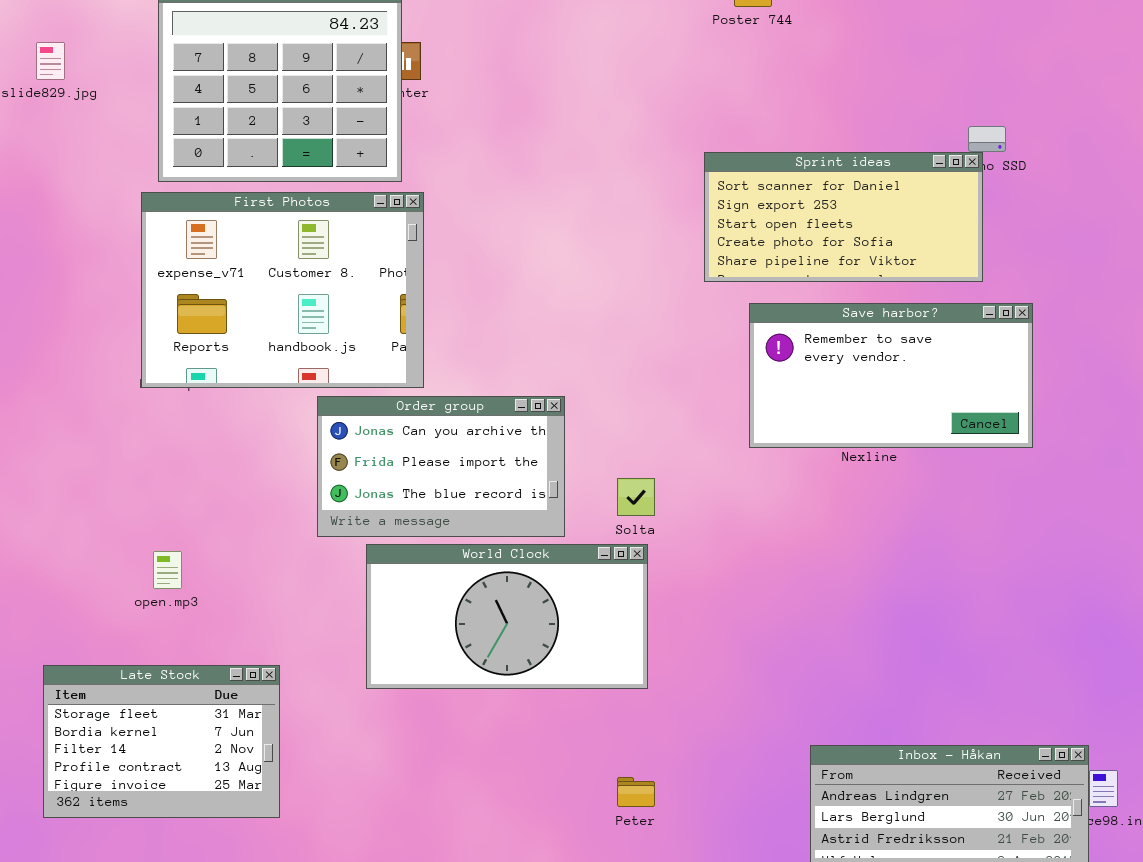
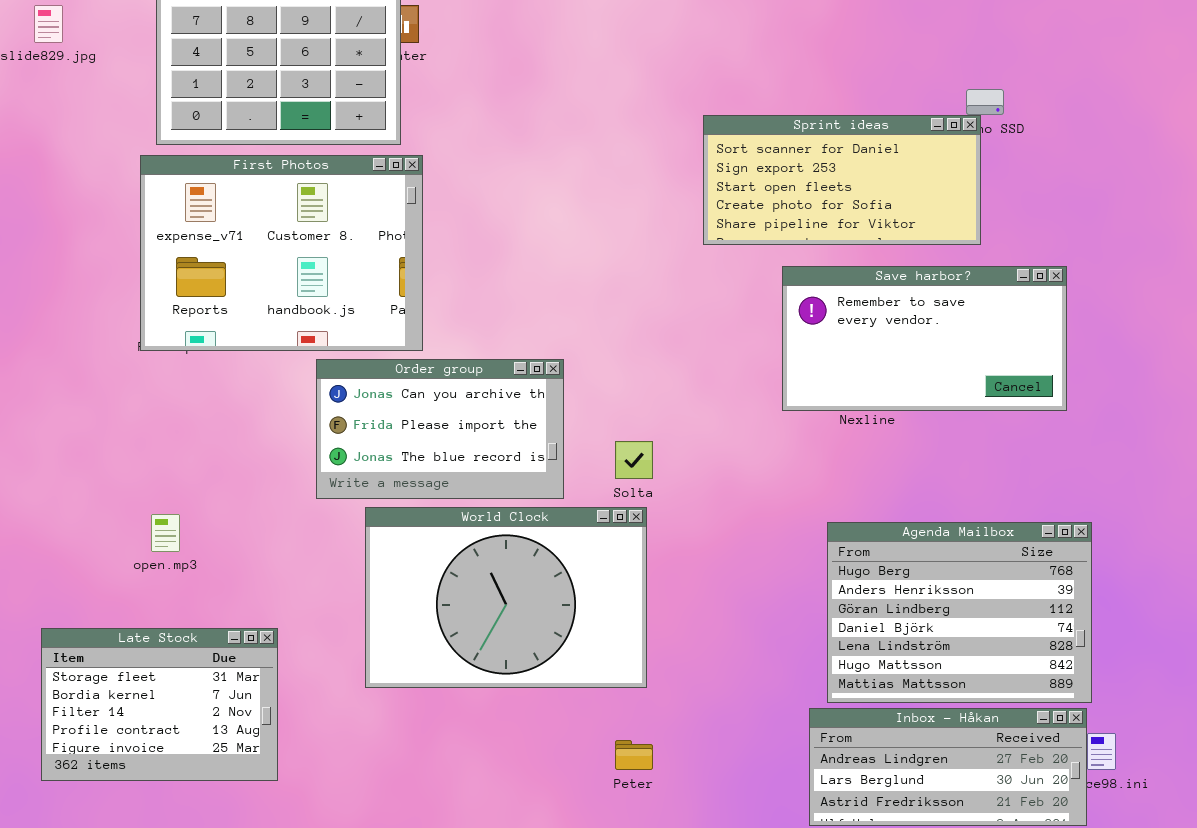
Save harbor?: [749,303,1033,448] -> [782,266,1067,411], moved
World Clock: [366,544,648,689] -> [365,507,647,688], resized
Agenda Mailbox: none -> [827,522,1092,703], opened

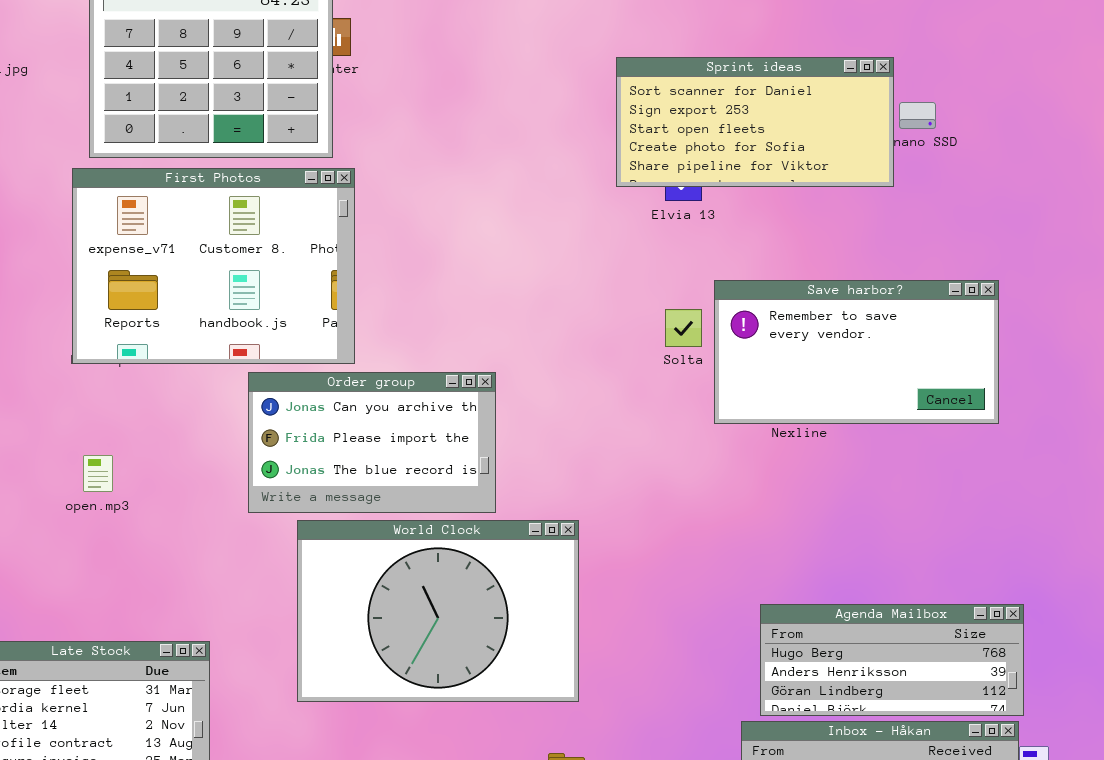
Sprint ideas: [703,115,981,245] -> [616,57,894,187], moved
Solta: [615,441,653,479] -> [665,309,702,347], moved
open.mp3: [151,514,180,552] -> [83,455,113,492], moved
Agenda Mailbox: [827,522,1092,703] -> [760,604,1024,716], resized

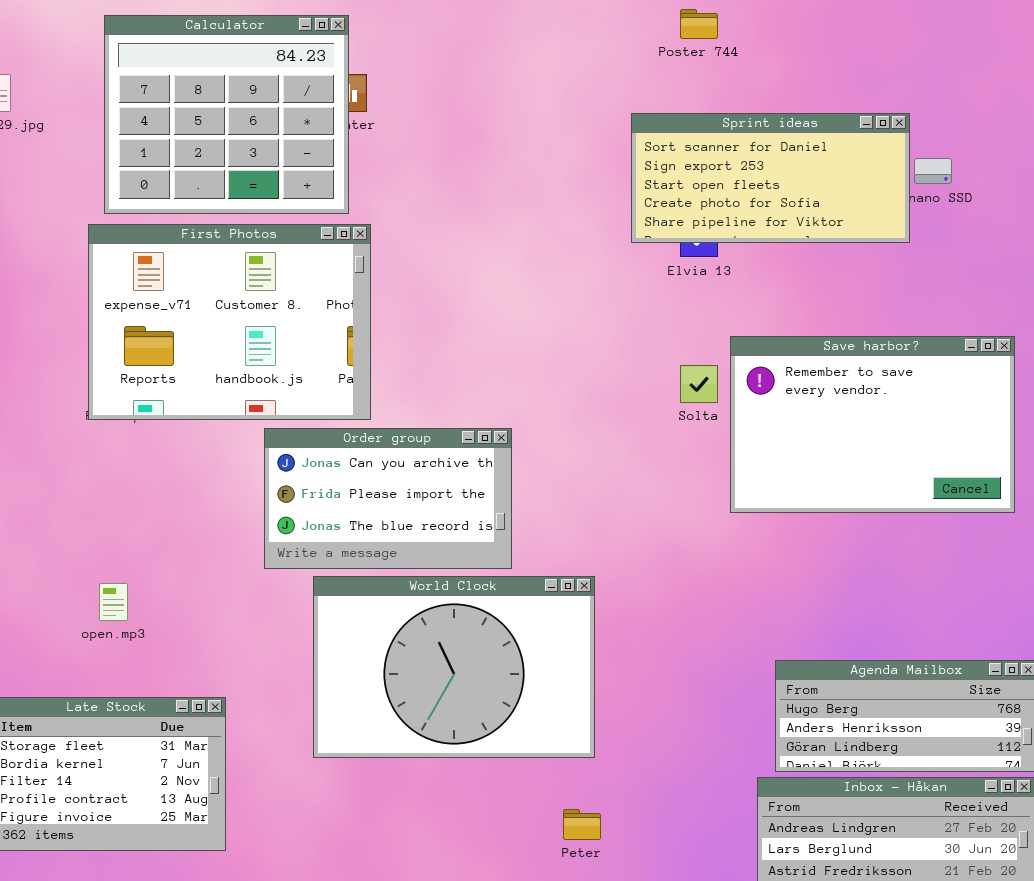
Save harbor?: [714,280,999,424] -> [730,336,1015,513], resized
open.mp3: [83,455,113,492] -> [99,583,128,621], moved

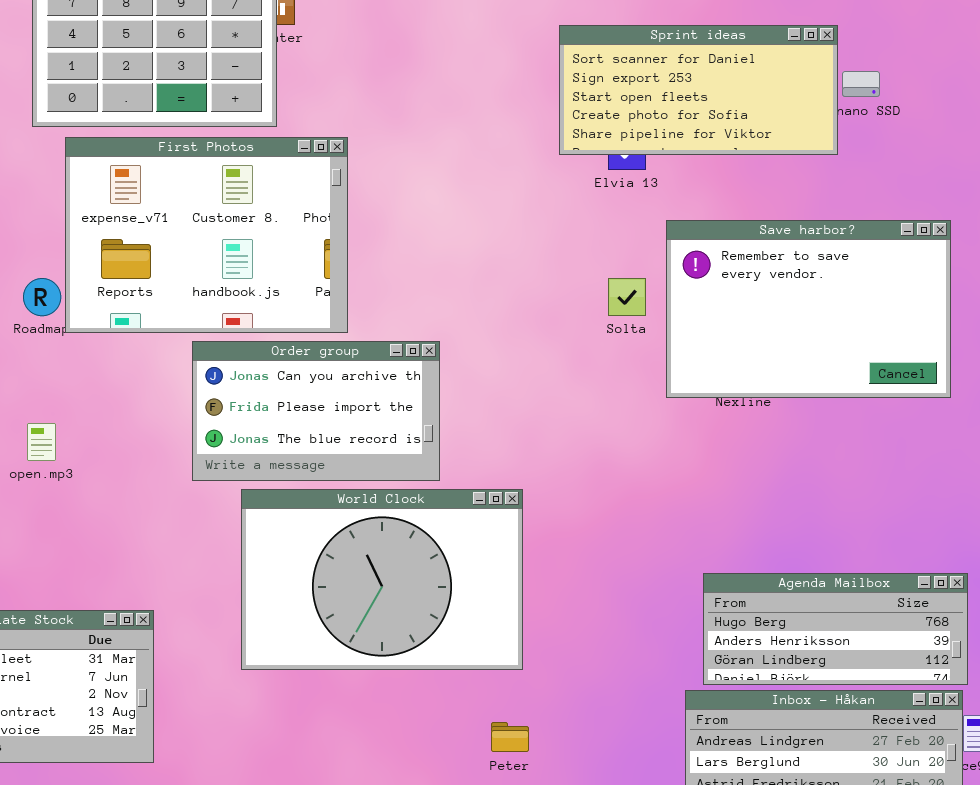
First Photos: [88,224,371,420] -> [65,137,348,333], moved
Save harbor?: [730,336,1015,513] -> [666,220,951,398], moved
open.mp3: [99,583,128,621] -> [27,423,56,461], moved

